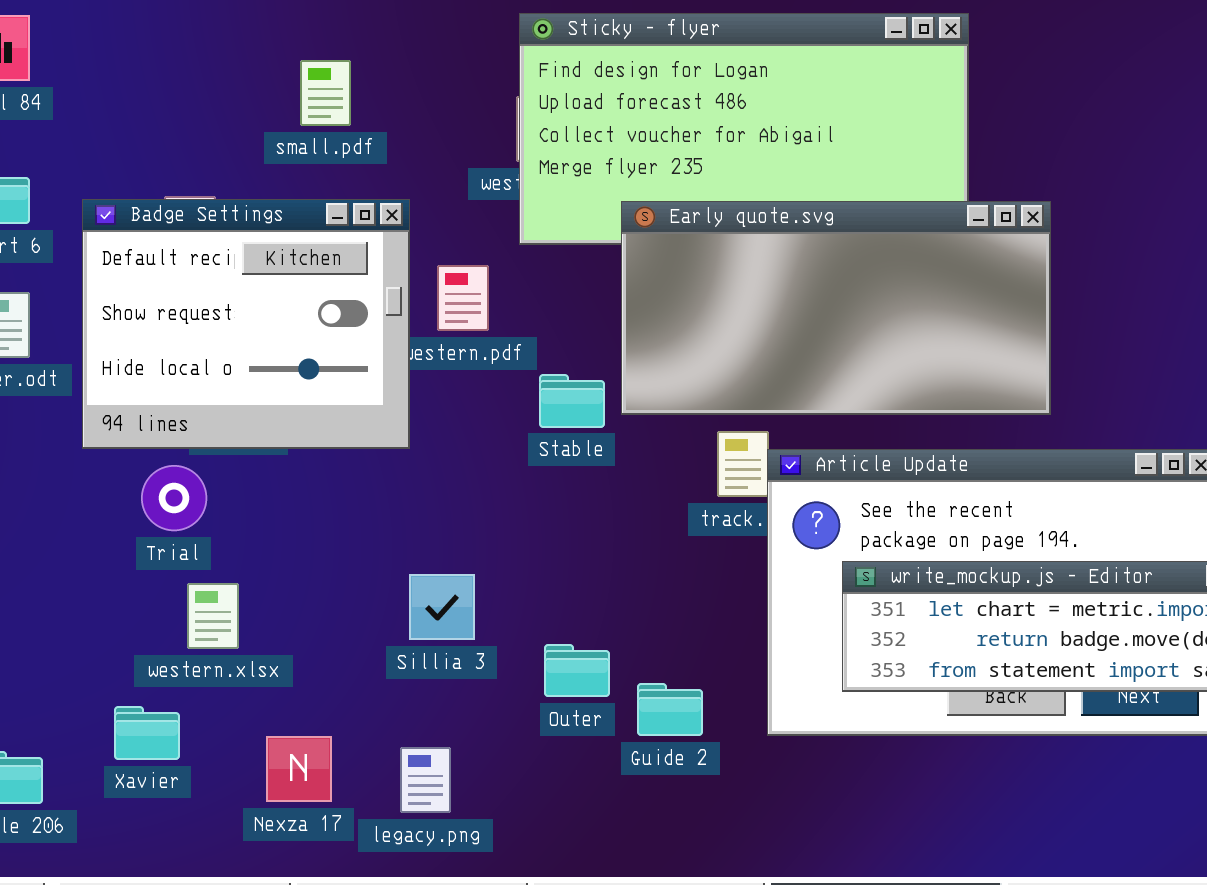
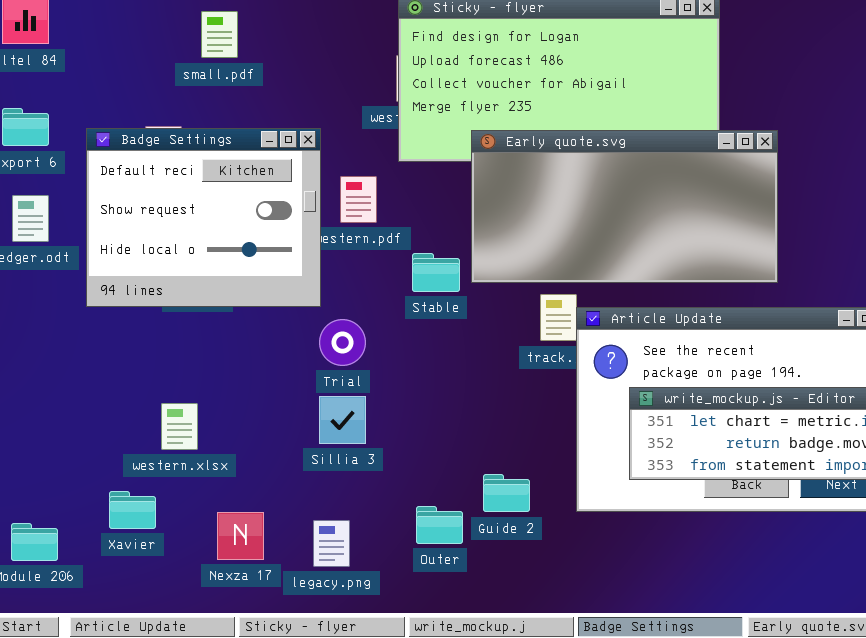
small.pdf: [300,60,351,126] -> [201,11,238,58], moved
Trial: [141,465,207,531] -> [319,319,366,366], moved
Outer: [544,644,610,697] -> [416,506,463,544], moved

